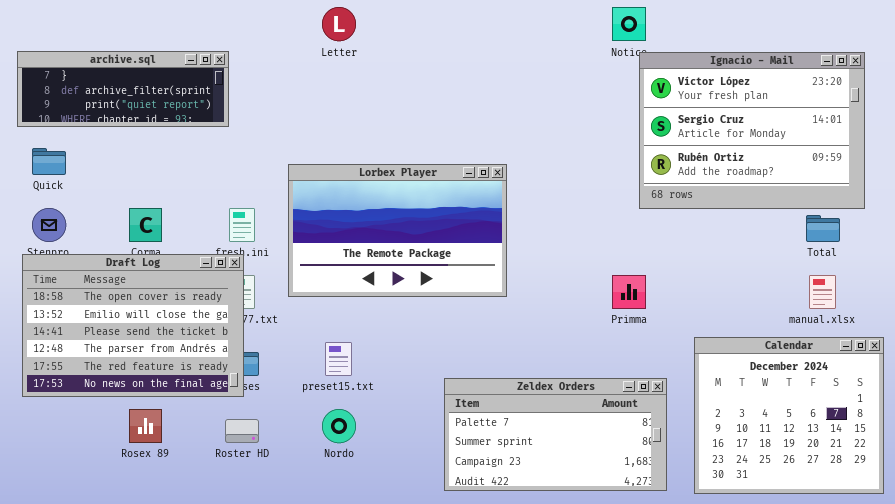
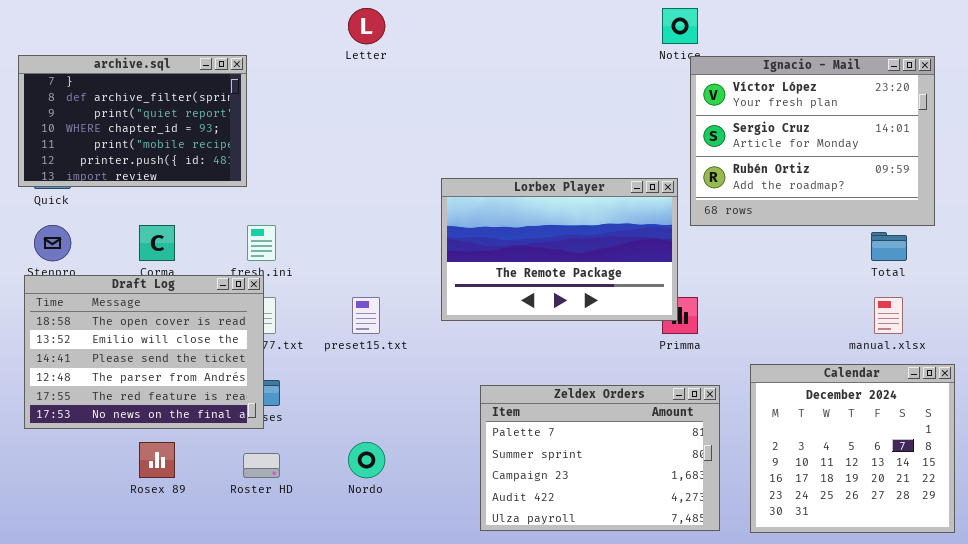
archive.sql: [17,51,229,127] -> [18,55,247,187], resized
Lorbex Player: [288,164,507,297] -> [441,178,678,321], moved
preset15.txt: [325,342,352,376] -> [352,297,380,334], moved
Zeldex Orders: [444,378,667,491] -> [480,385,720,531], resized

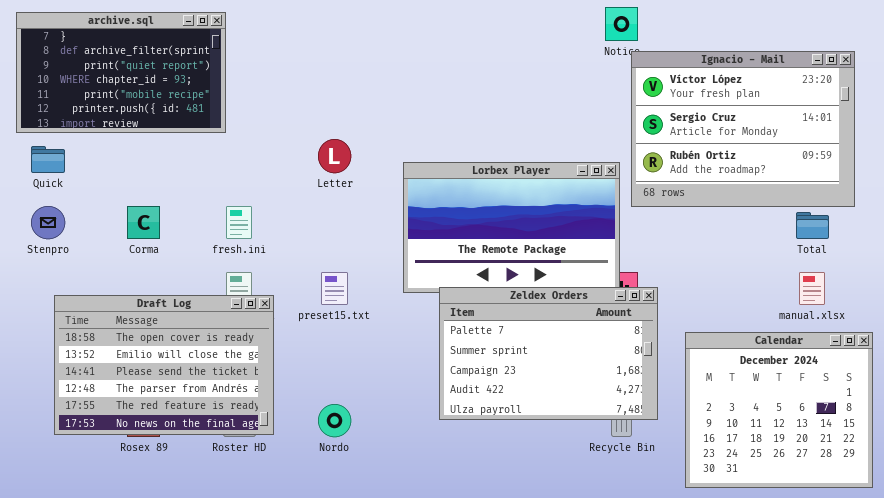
Letter: [348,8,385,44] -> [318,139,351,173], moved
archive.sql: [18,55,247,187] -> [16,12,226,133], moved
Draft Log: [24,275,264,429] -> [54,295,274,435], moved
Zeldex Orders: [480,385,720,531] -> [439,287,658,420], moved

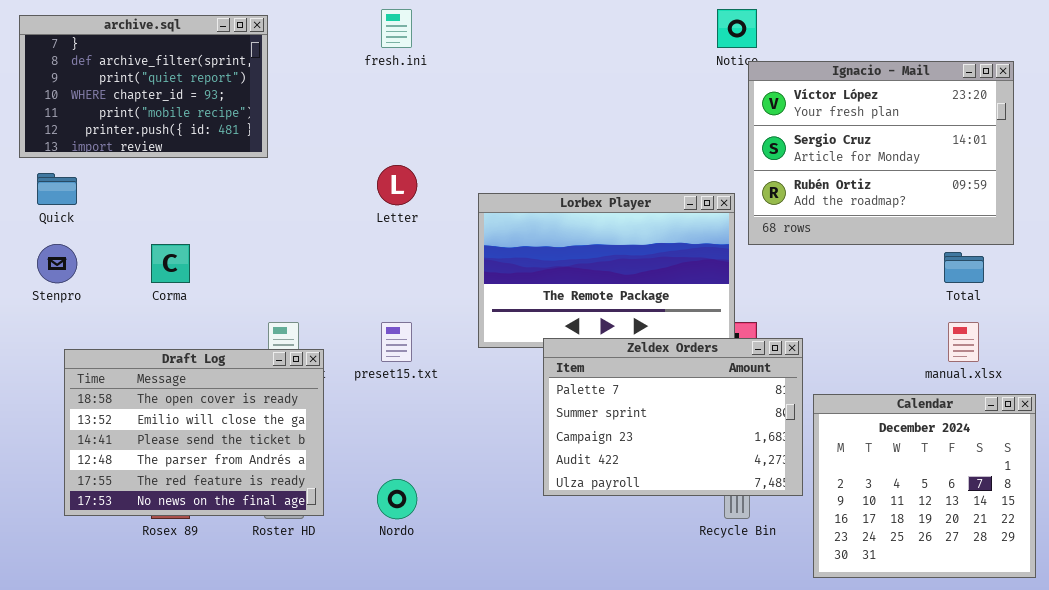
fresh.ini: [226,206,252,239] -> [381,9,412,48], moved
Zeldex Orders: [439,287,658,420] -> [543,338,803,496], moved

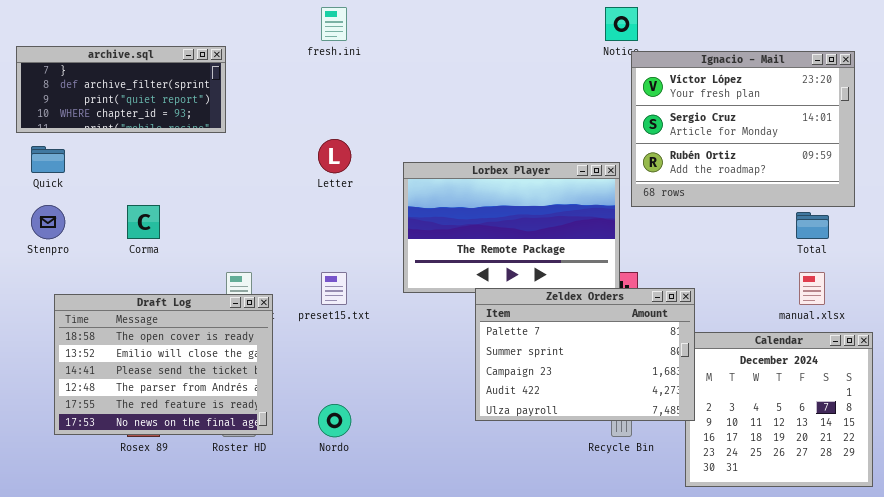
archive.sql: [19,15,268,158] -> [16,46,226,133], resized
Zeldex Orders: [543,338,803,496] -> [475,288,695,421], moved

